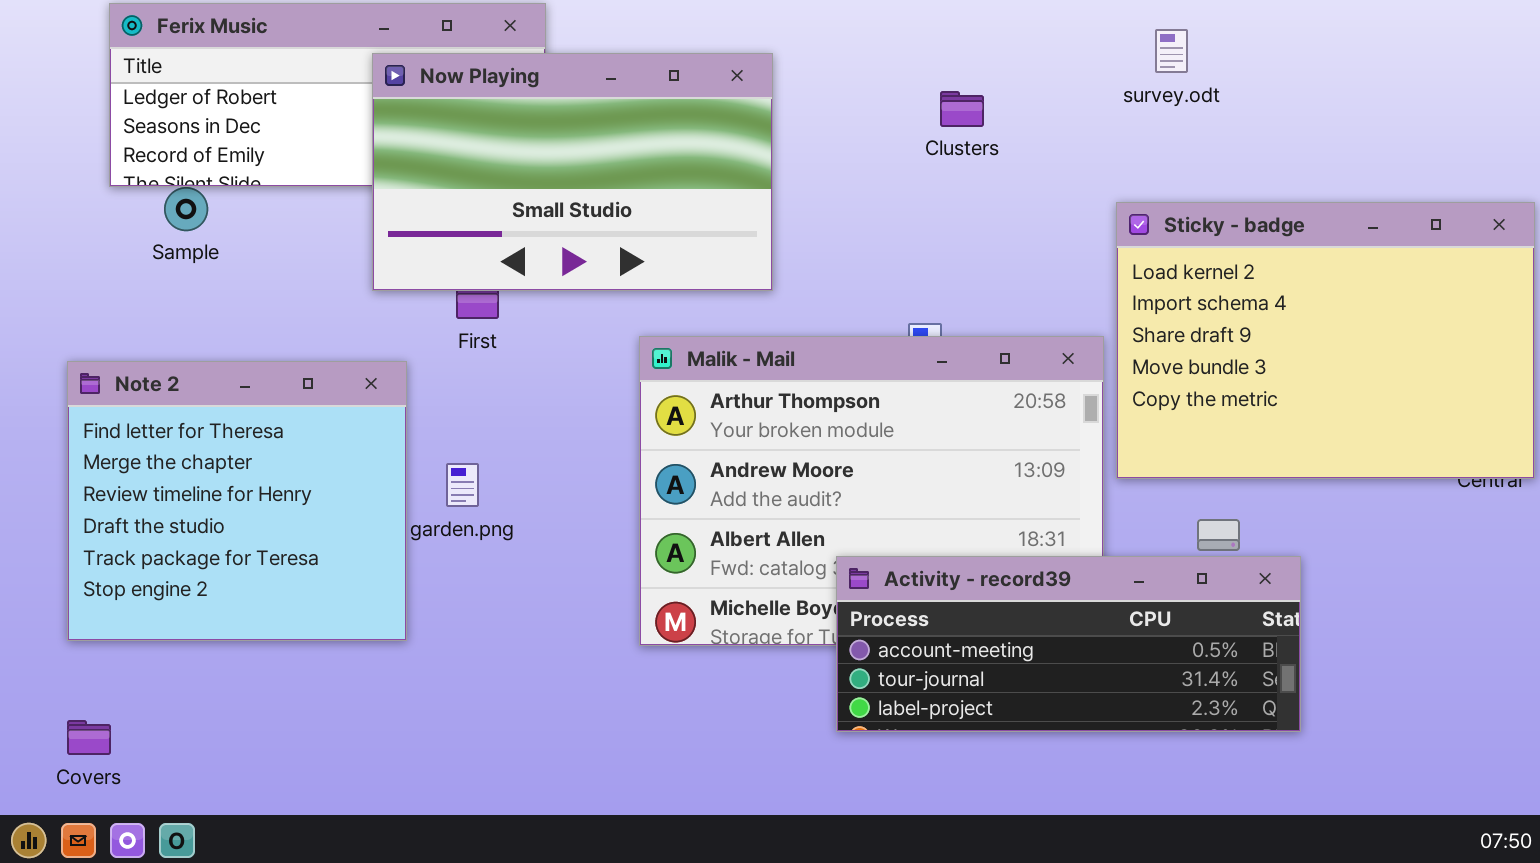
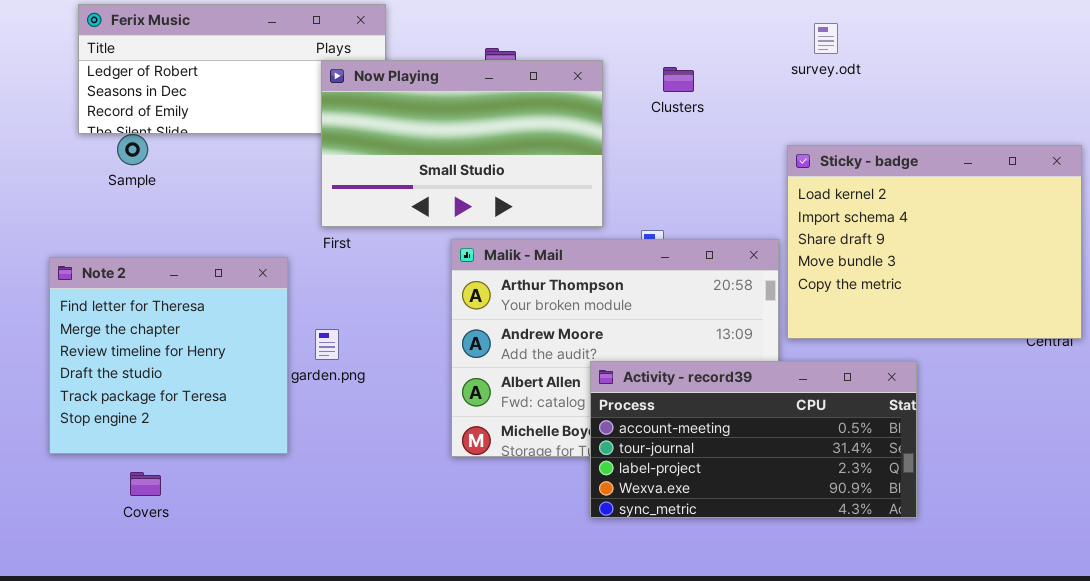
Now Playing: [372,53,773,291] -> [321,60,603,227], moved
Activity - record39: [836,556,1301,732] -> [590,361,917,518], resized
Covers: [67,720,111,755] -> [130,472,161,496], moved

